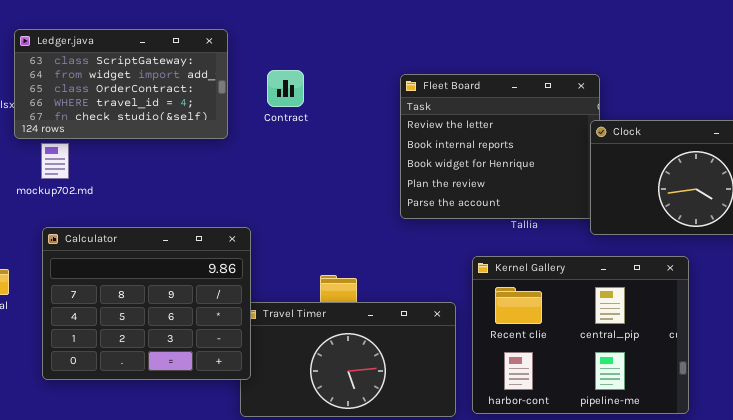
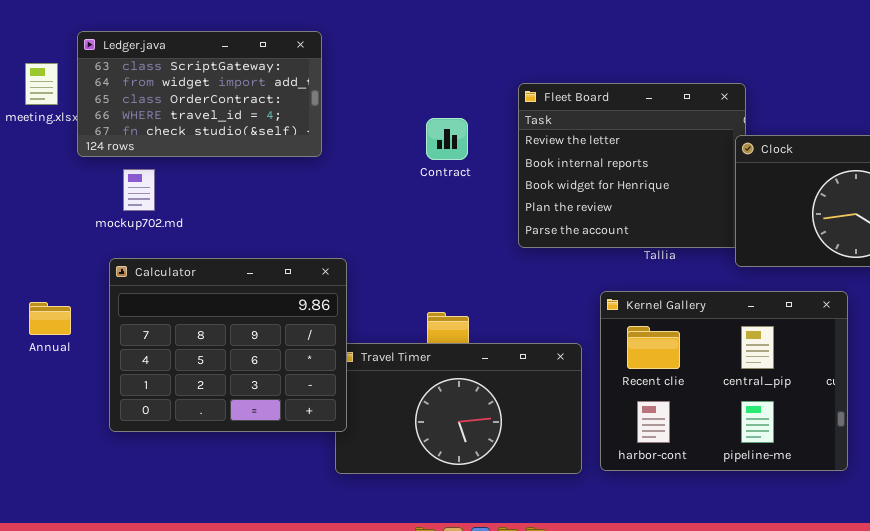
Contract: [267,70,304,107] -> [426,118,468,160], moved
mockup702.md: [41,143,69,179] -> [123,169,155,211], moved

